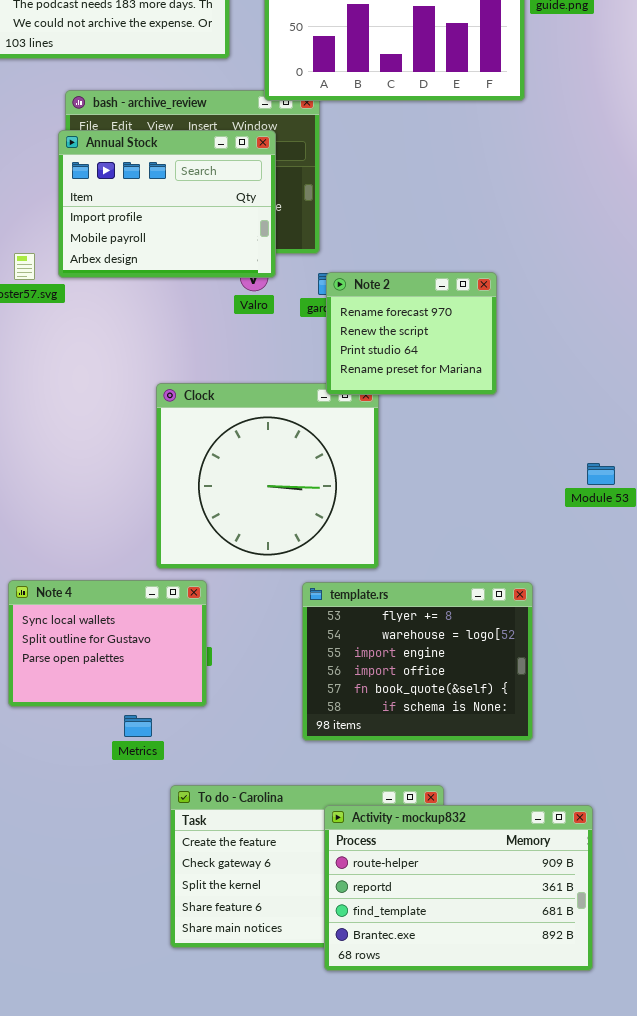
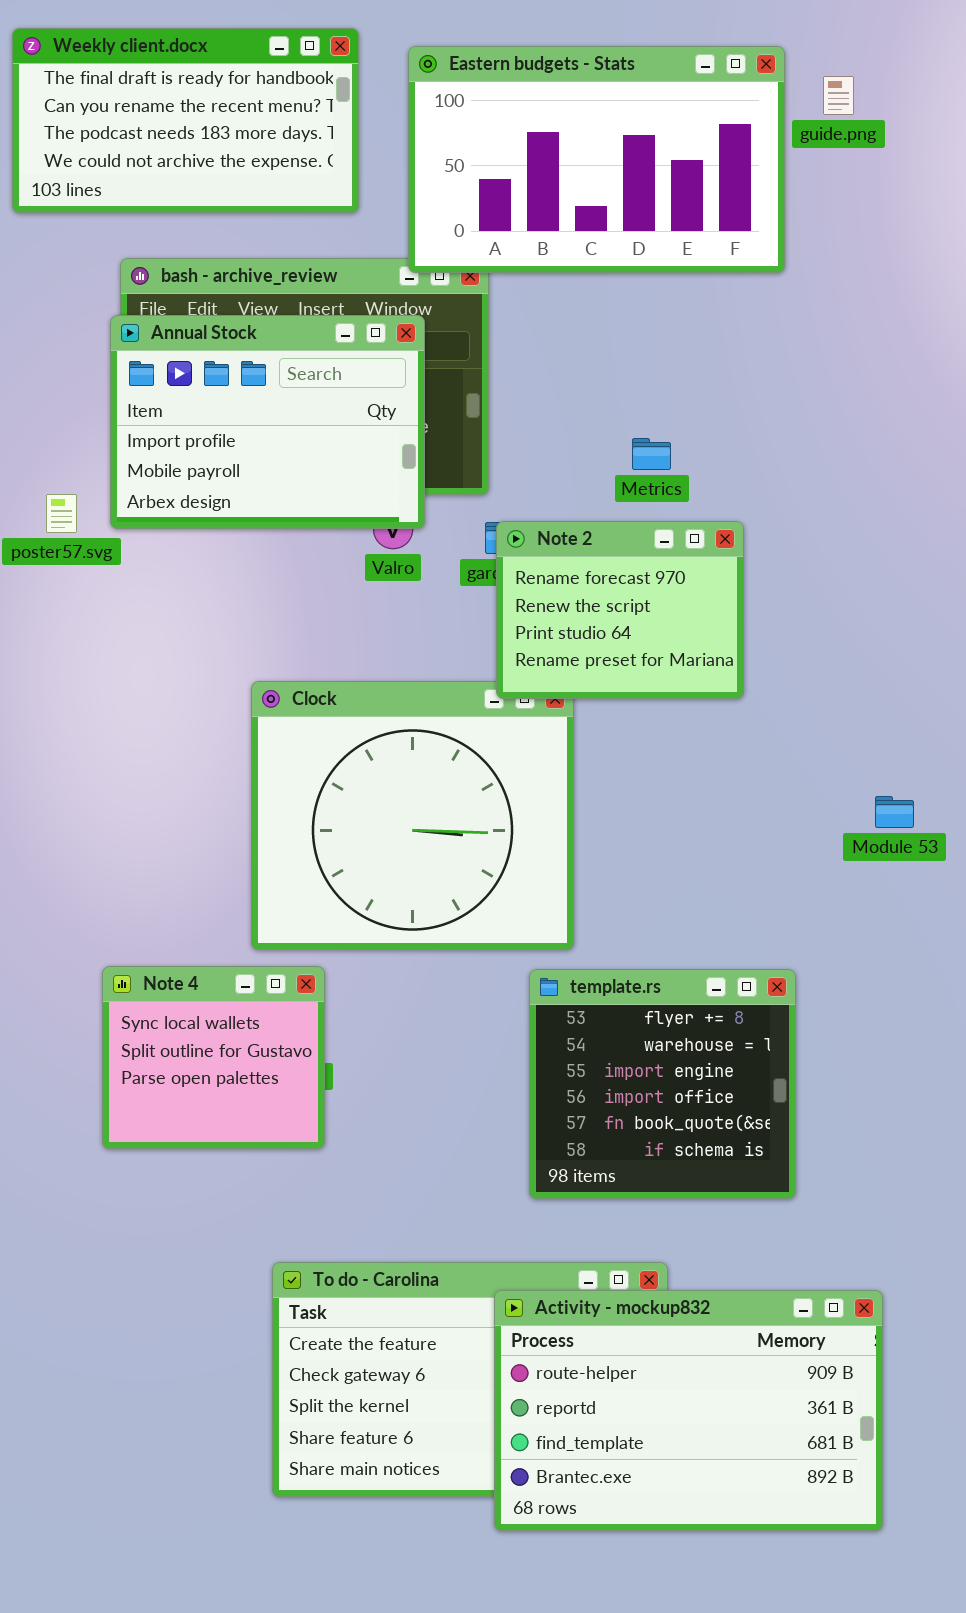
Note 4: [8,580,207,707] -> [102,966,325,1149], resized
template.rs: [302,582,533,741] -> [529,969,796,1199], resized
Metrics: [124,715,152,737] -> [632,438,671,470], moved

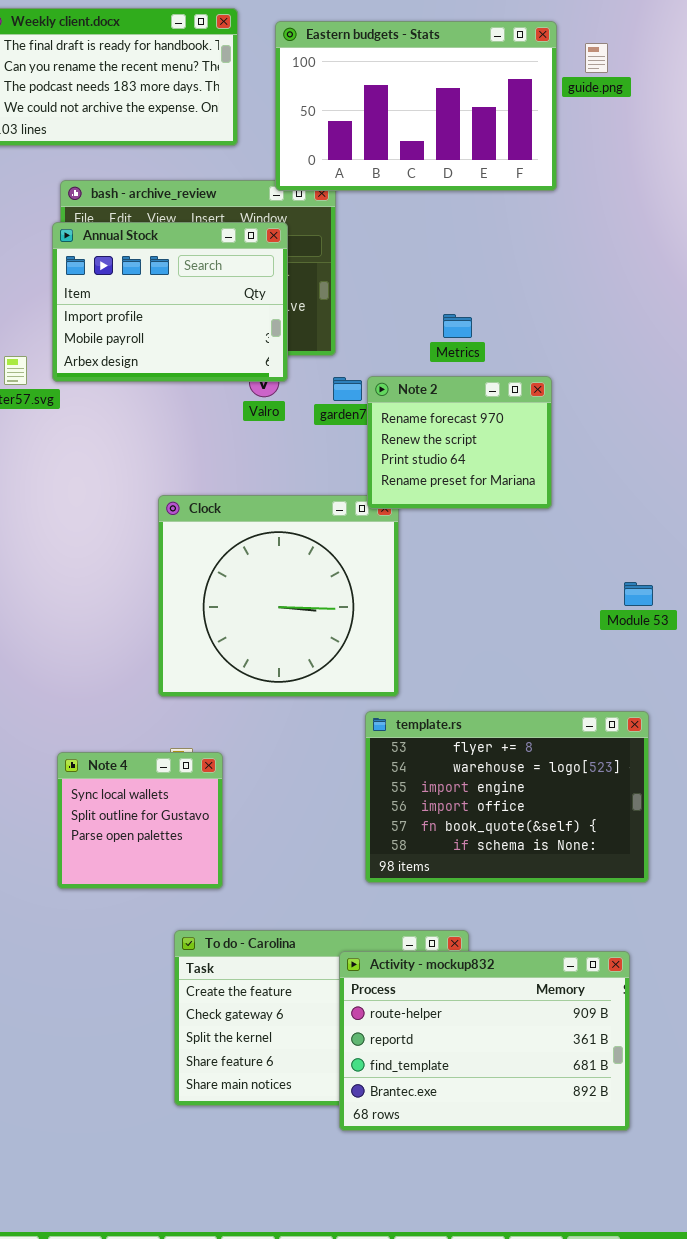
Note 2: [496,521,744,699] -> [367,376,552,509], moved
Note 4: [102,966,325,1149] -> [57,752,223,889], moved
template.rs: [529,969,796,1199] -> [365,711,649,883], resized

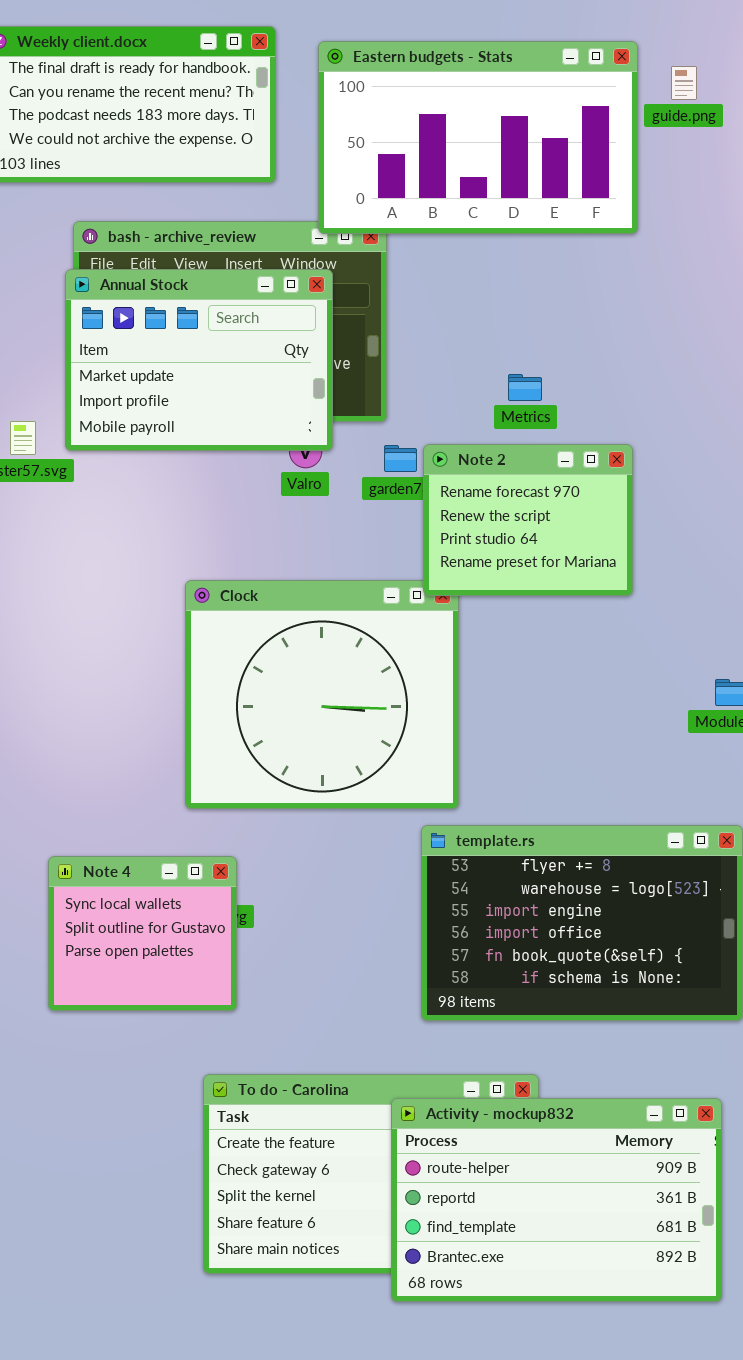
Annual Stock: [52,222,288,382] -> [65,269,333,451], scrolled up 1 row
Note 4: [57,752,223,889] -> [48,856,237,1011], moved

